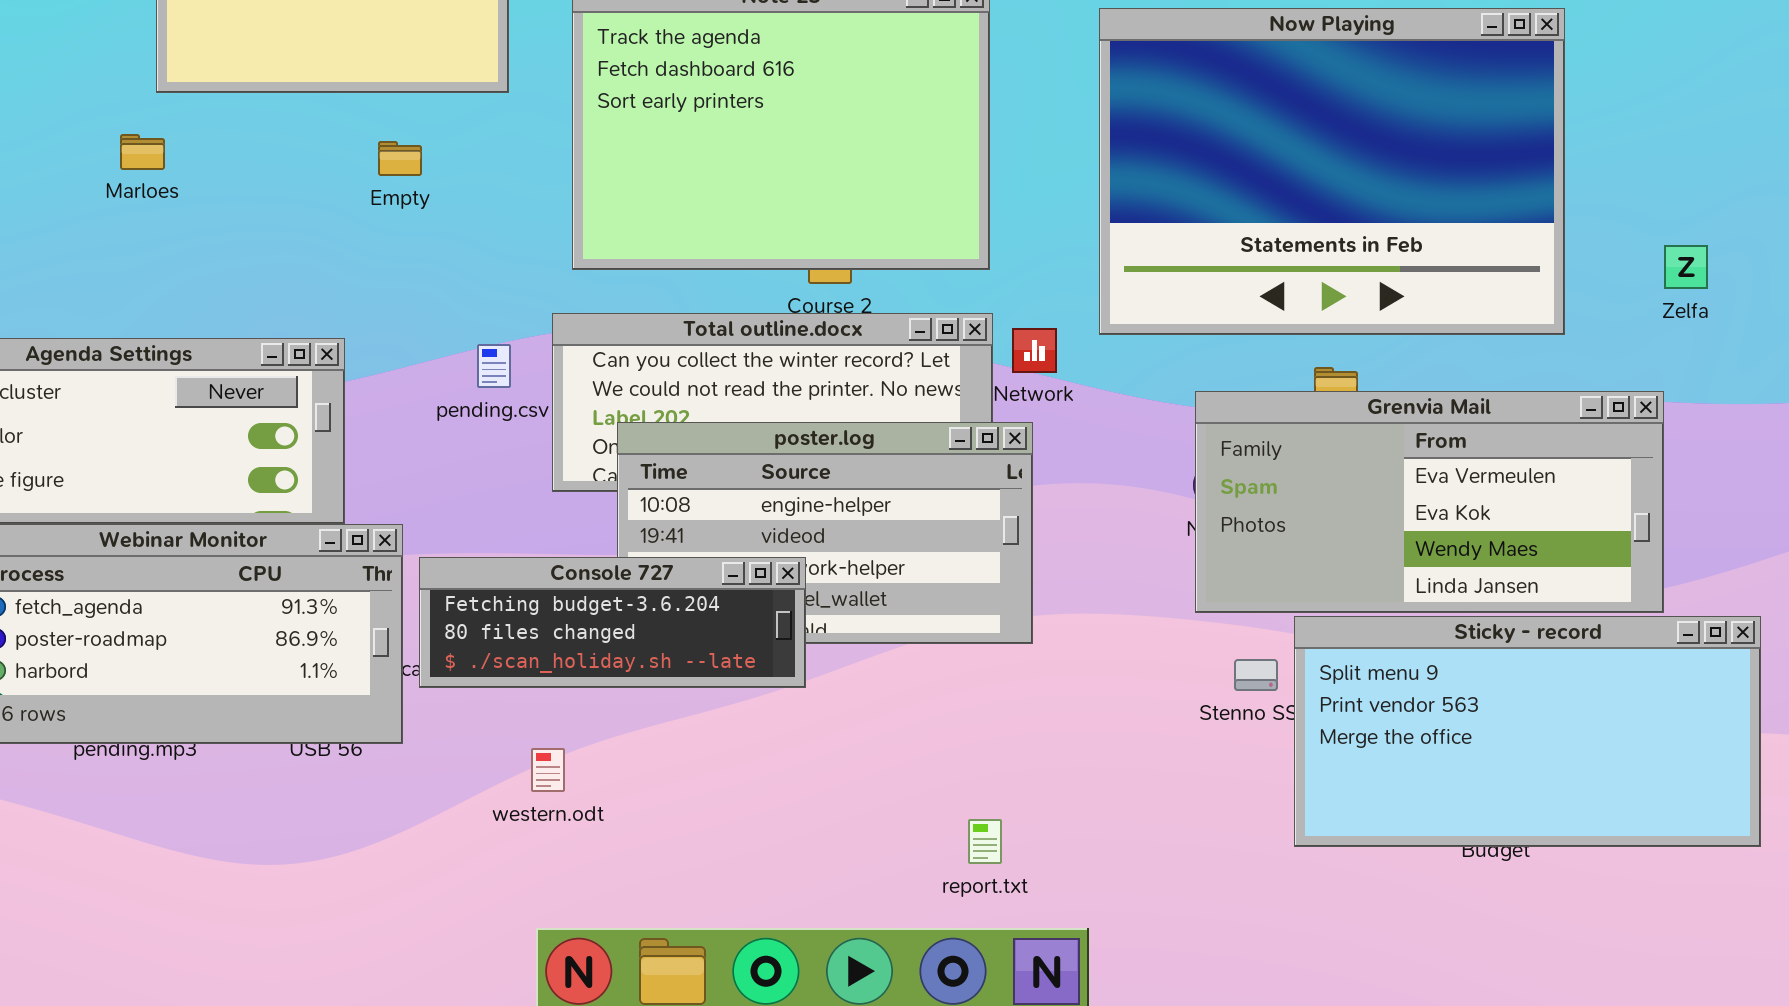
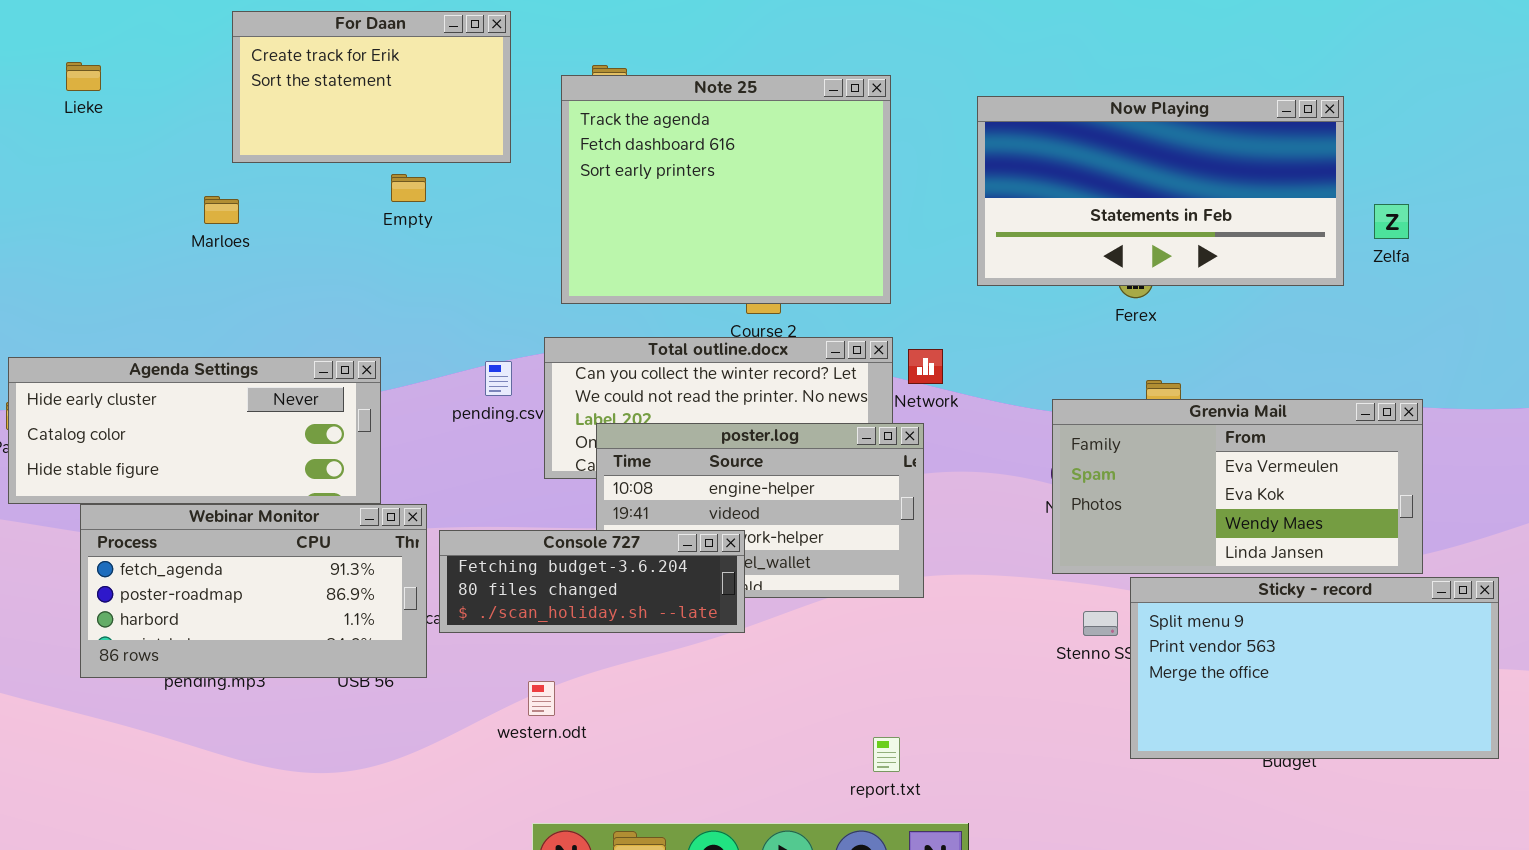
Now Playing: [1099,8,1565,335] -> [977,96,1344,286], resized
Empty: [378,141,422,176] -> [391,174,426,202], moved
Zelfa: [1664,245,1708,289] -> [1374,204,1409,239], moved

